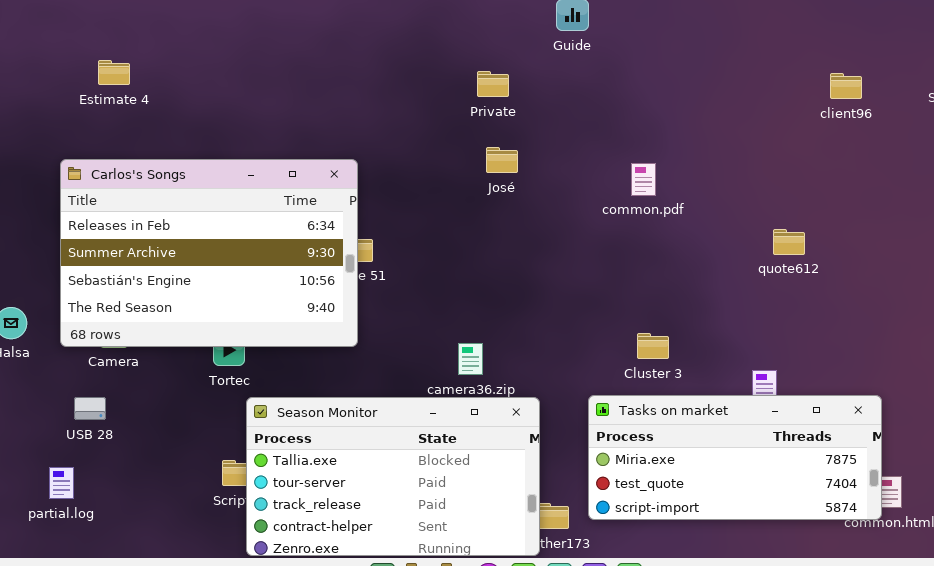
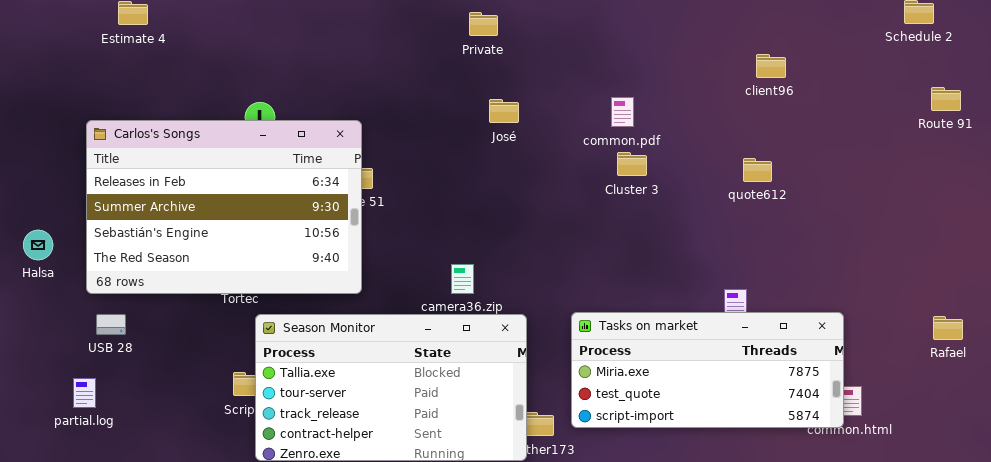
client96: [830,73,862,99] -> [756,54,786,78], moved
José: [486,147,518,173] -> [489,99,519,123], moved
Carlos's Songs: [60,159,358,347] -> [86,120,362,294], moved
Cluster 3: [637,333,669,359] -> [617,152,647,176], moved

